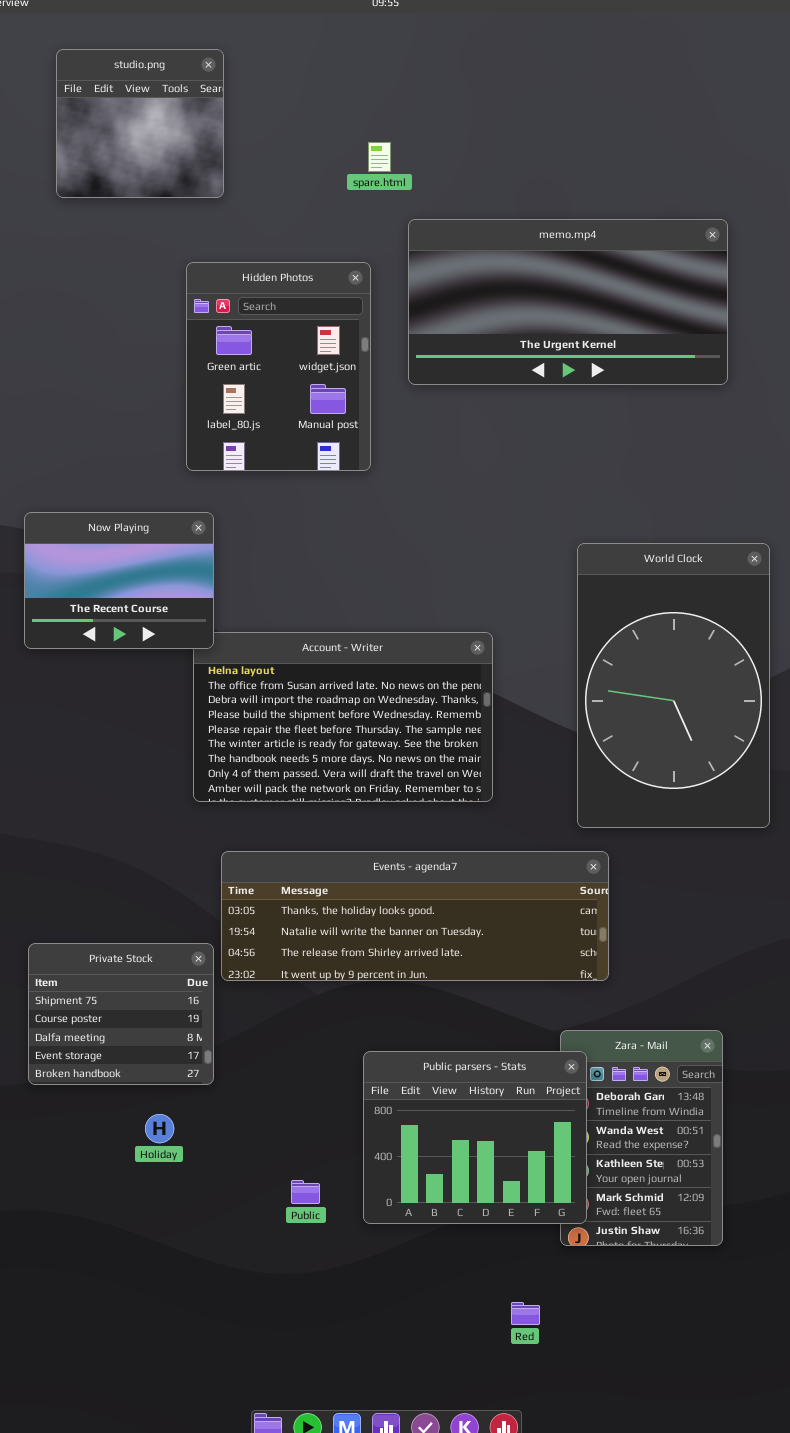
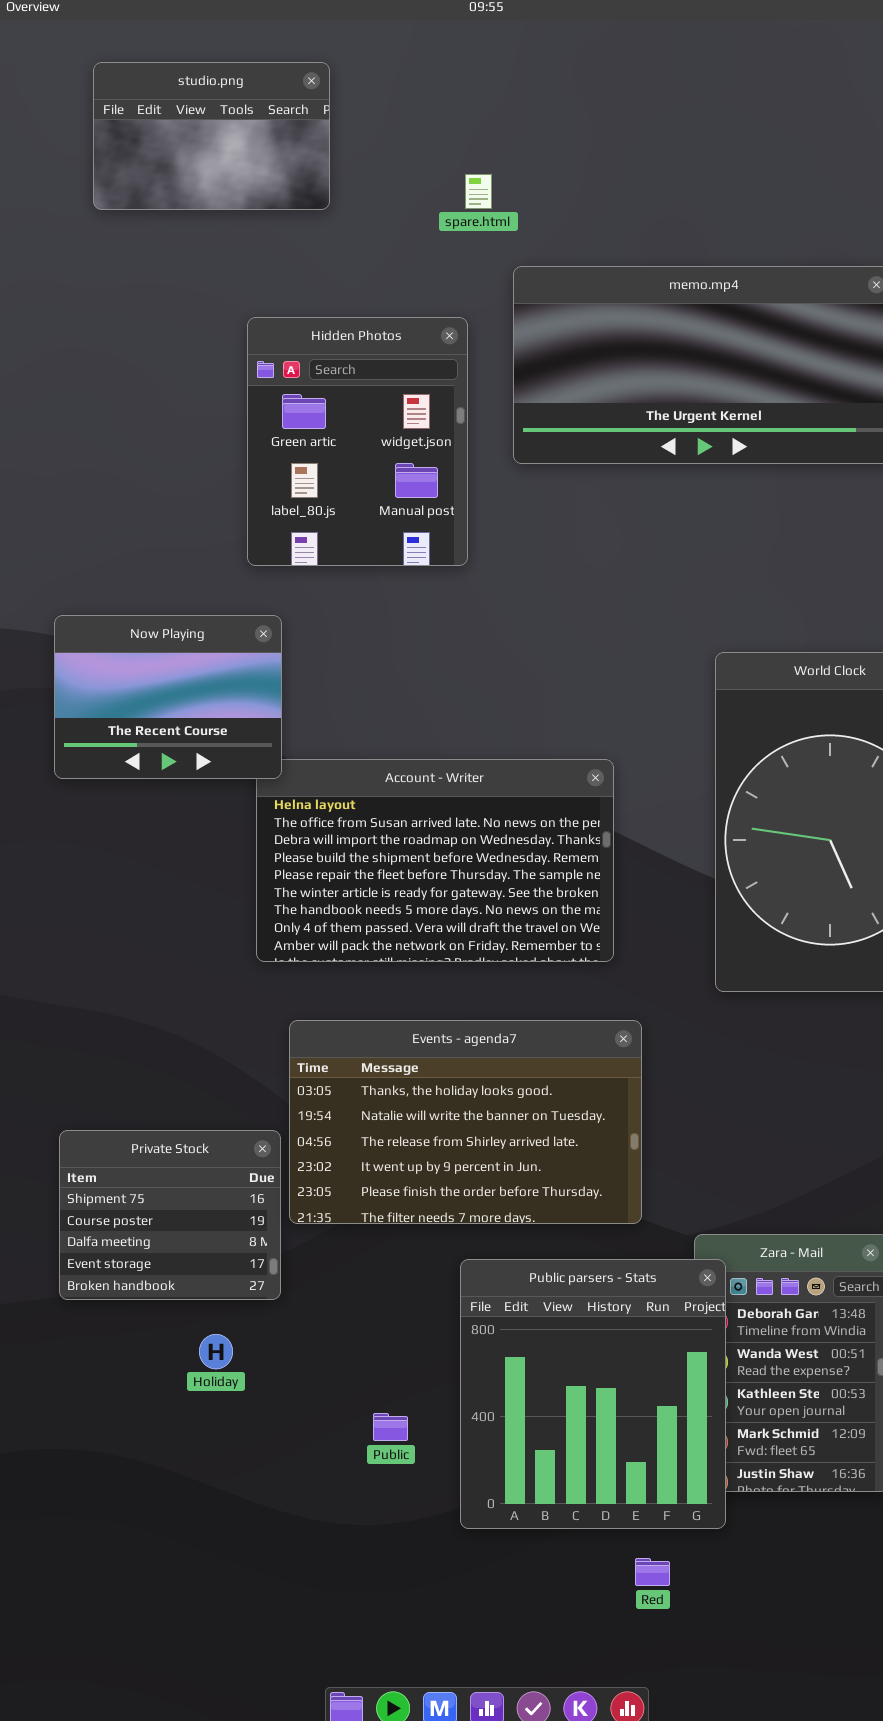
studio.png: [56,49,224,198] -> [93,62,330,210], resized
Events - agenda7: [221,851,609,981] -> [289,1020,642,1224], resized
Public parsers - Stats: [363,1051,587,1224] -> [460,1259,726,1529], resized

